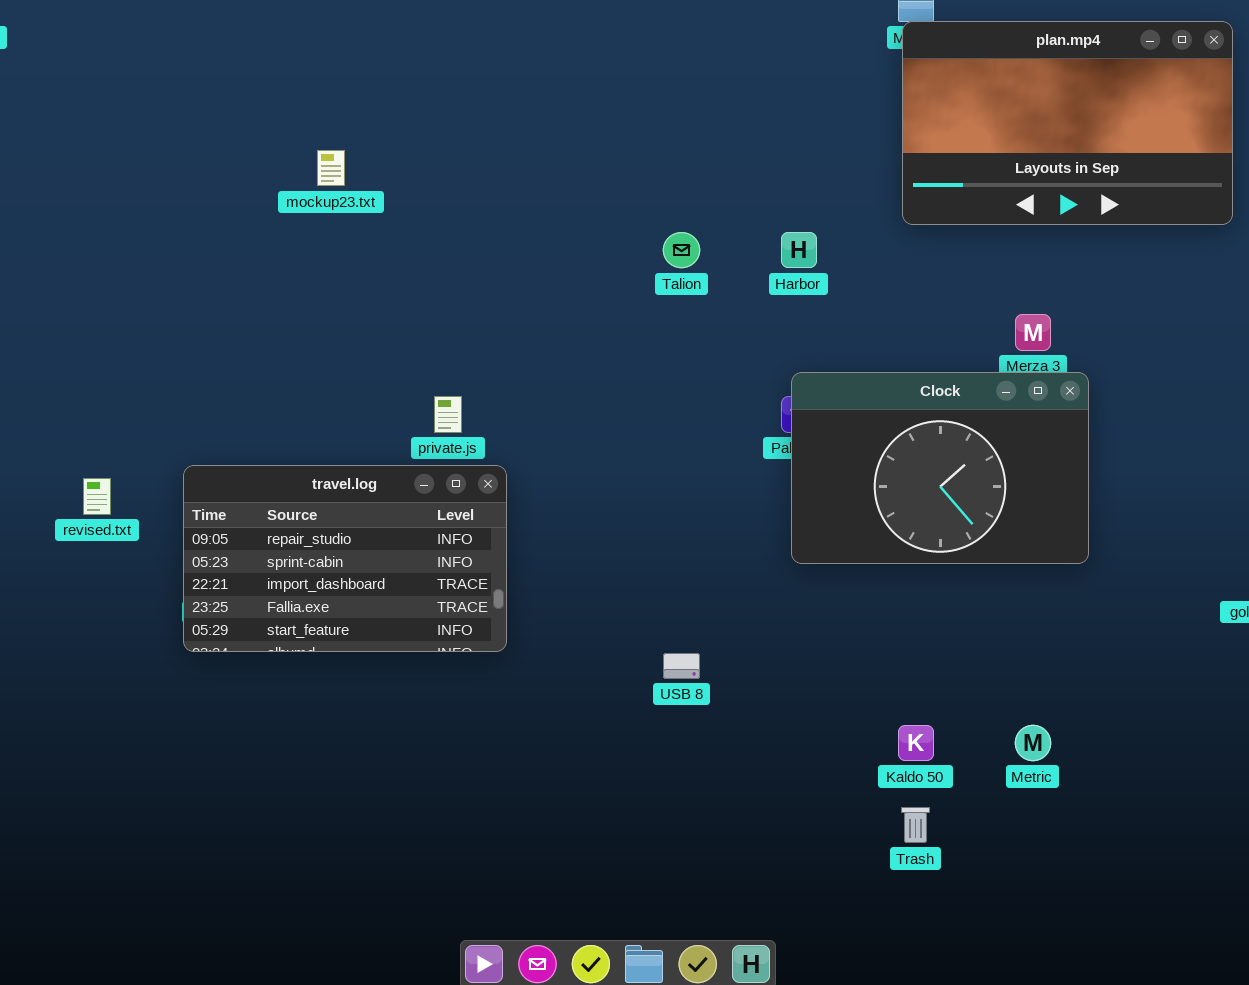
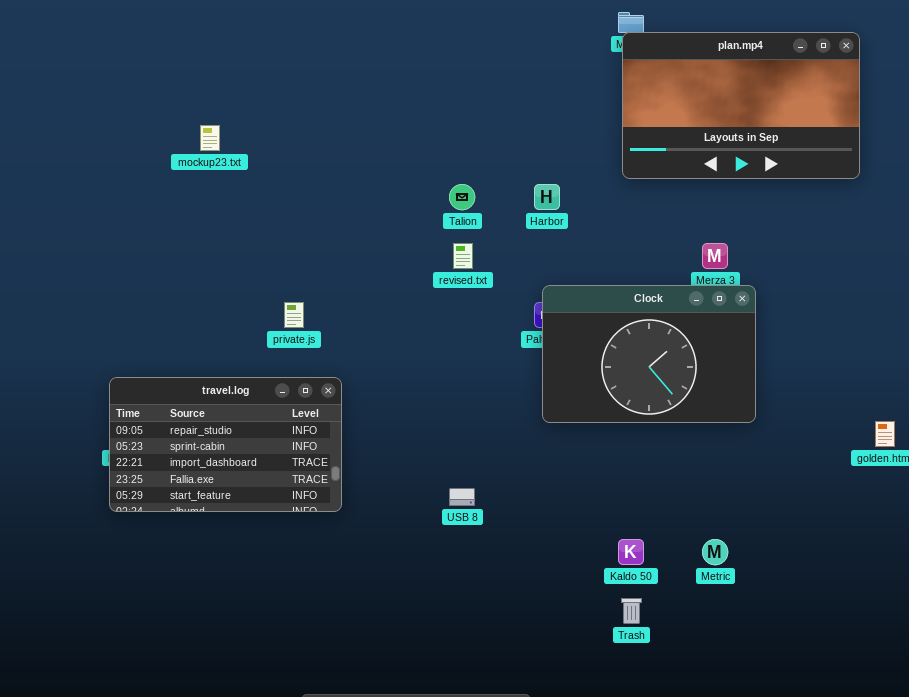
travel.log: [183,465,507,652] -> [109,377,342,512], moved
revised.txt: [83,478,111,515] -> [453,243,473,269], moved

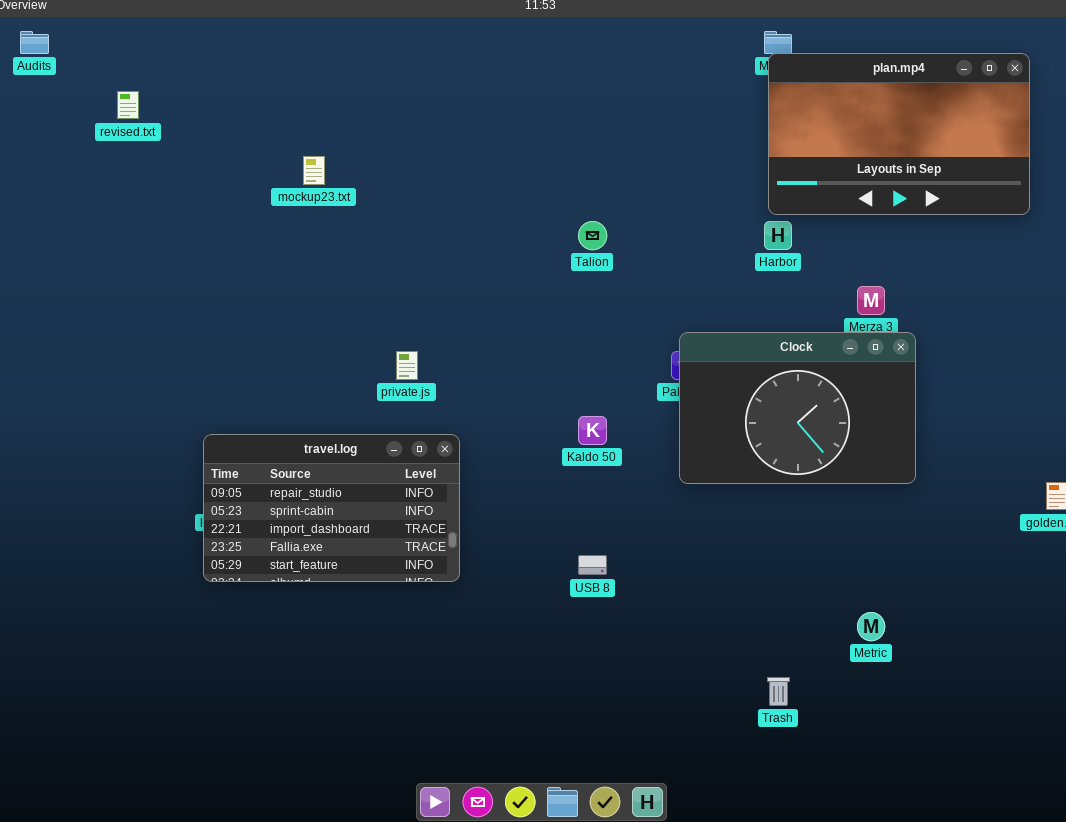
Harbor: [534,184,560,210] -> [764,221,792,250], moved
revised.txt: [453,243,473,269] -> [117,91,139,119], moved
Kaldo 50: [618,539,644,565] -> [578,416,607,445], moved

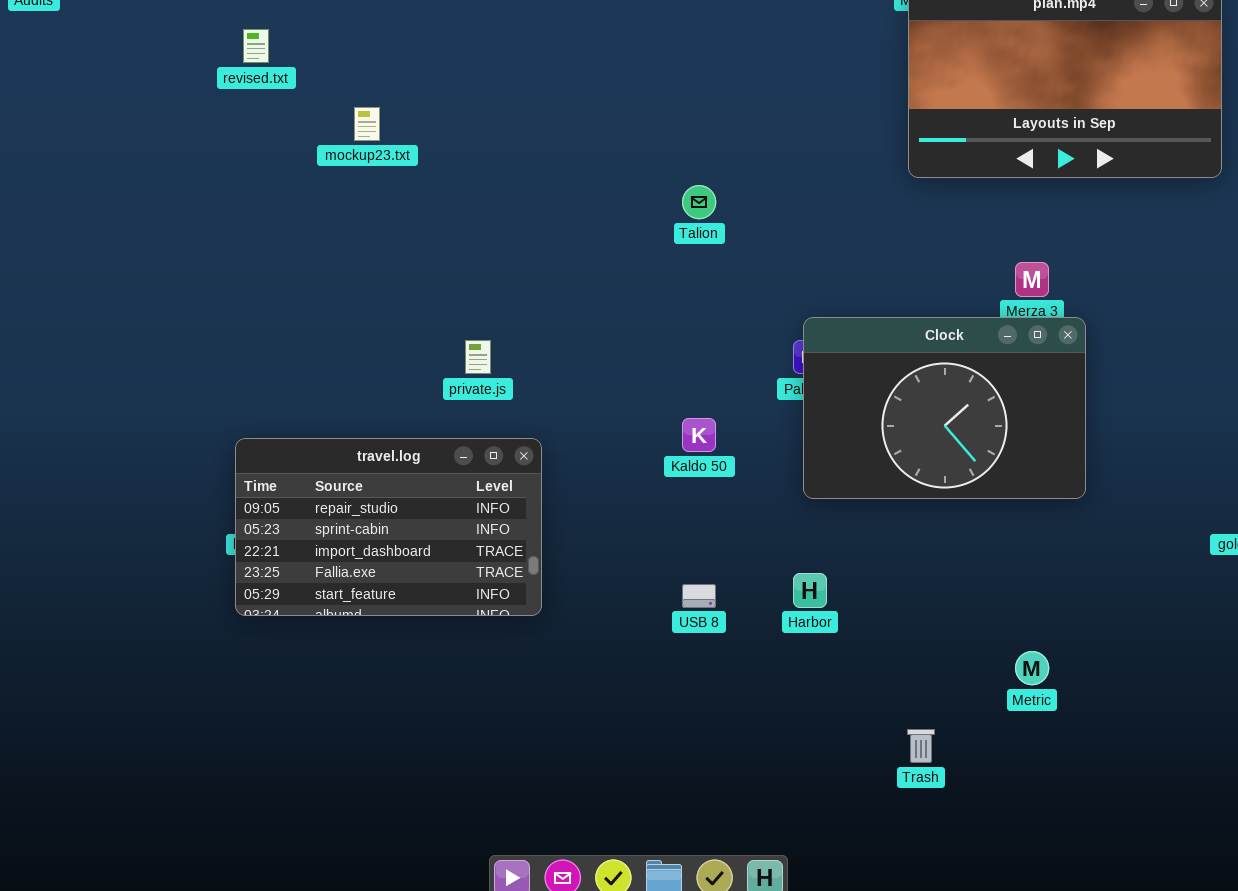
revised.txt: [117,91,139,119] -> [243,29,269,63], moved
Harbor: [764,221,792,250] -> [793,573,827,608], moved

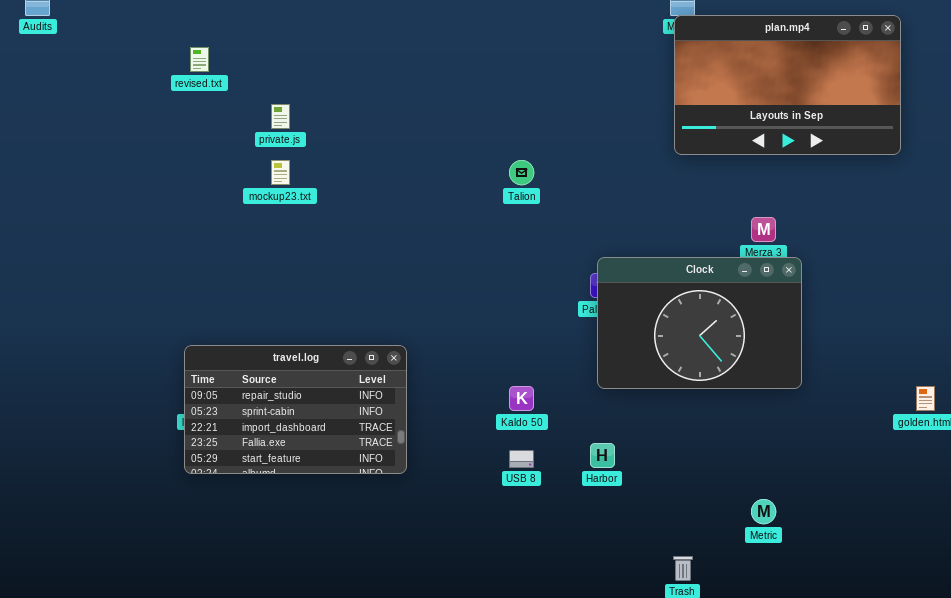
mockup23.txt: [354,107,380,141] -> [271,160,290,185], moved
private.js: [465,340,491,374] -> [271,104,290,129], moved
Kaldo 50: [682,418,716,452] -> [509,386,534,411], moved

